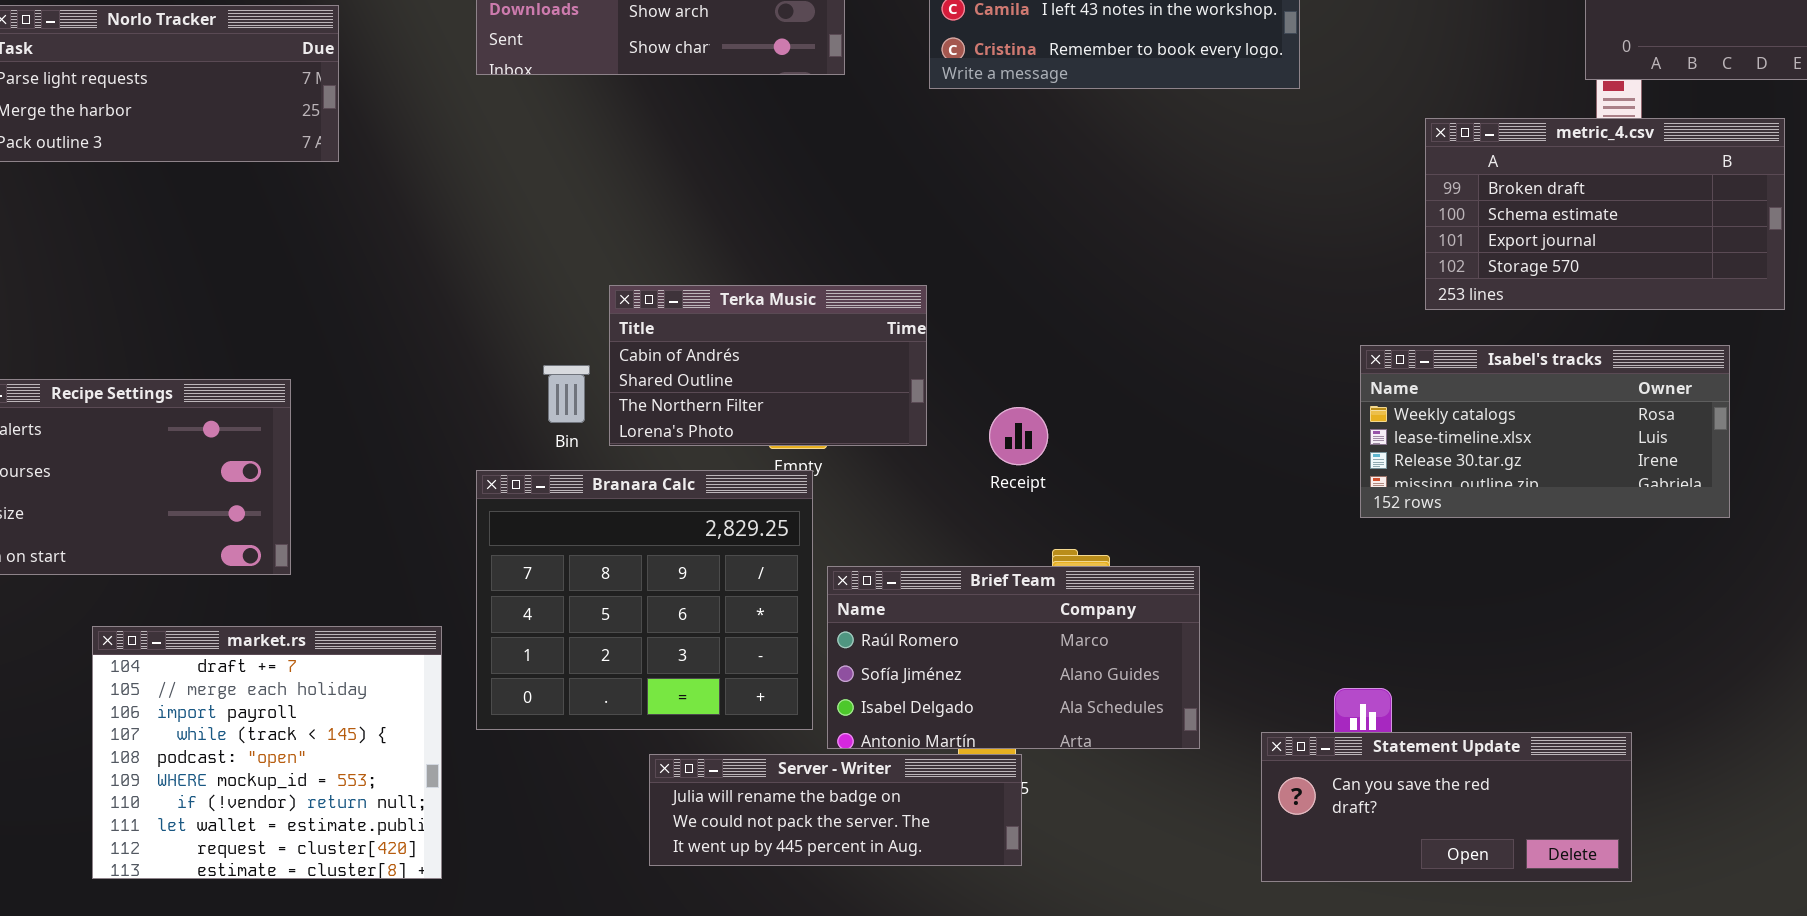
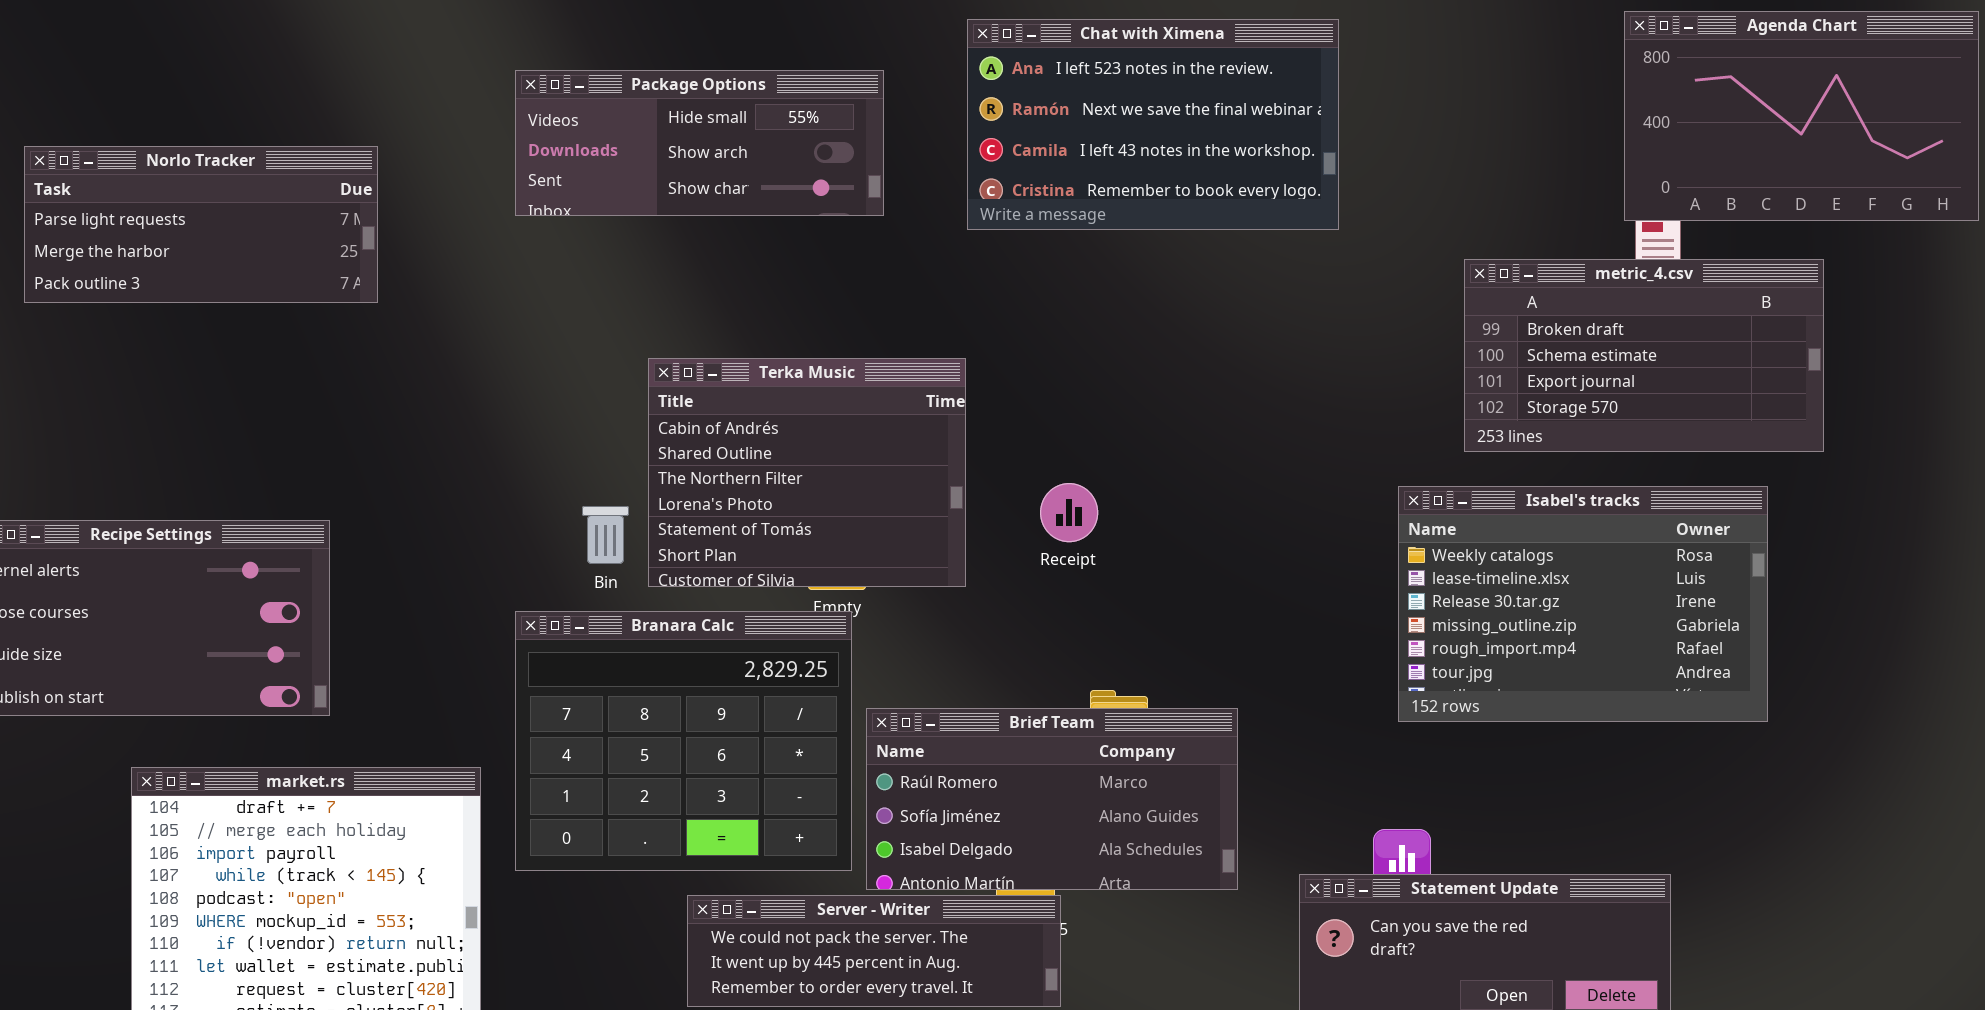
Terka Music: [609,285,927,446] -> [648,358,966,587], resized
Isabel's tracks: [1360,345,1730,518] -> [1398,486,1768,722], resized
Receipt: [989,407,1048,465] -> [1040,483,1098,542], moved
Server - Writer: [649,754,1022,866] -> [687,895,1061,1007], scrolled down 1 row

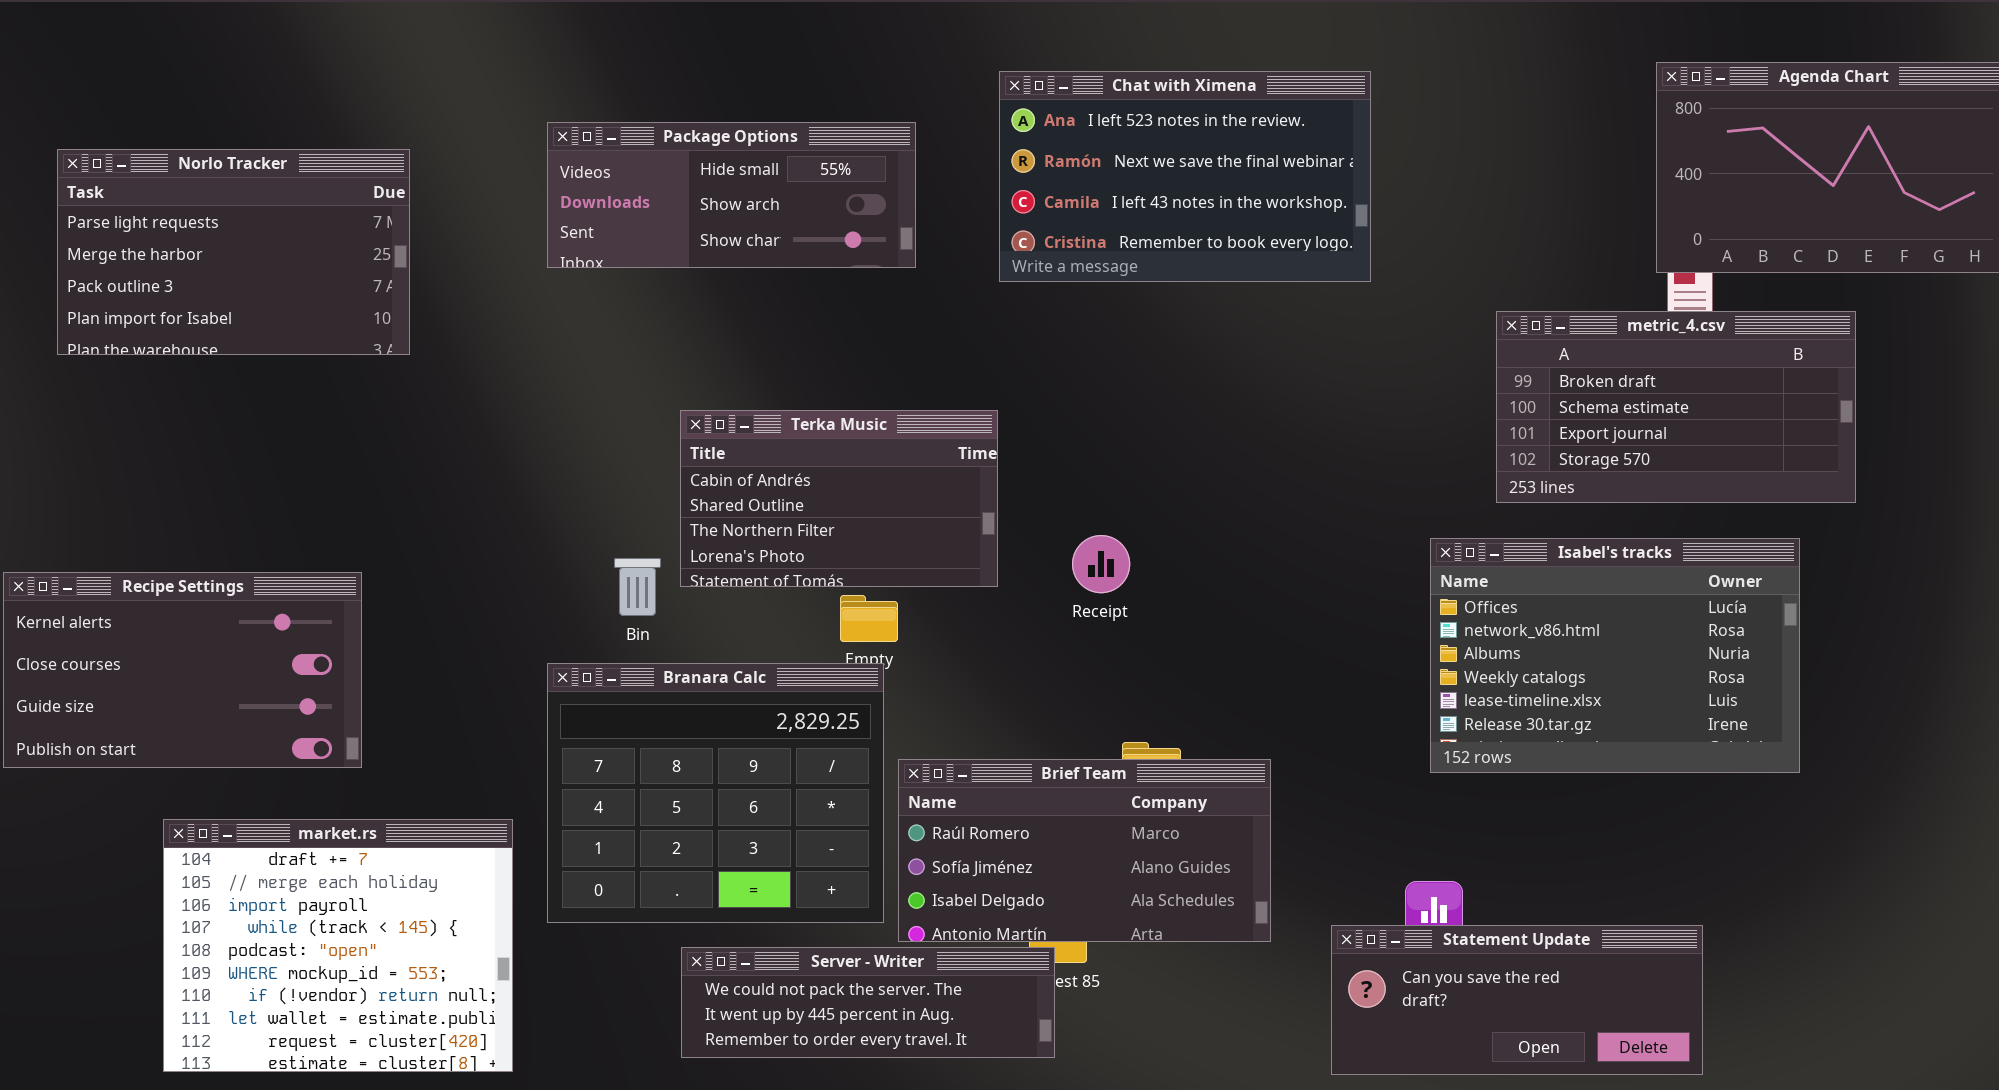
Norlo Tracker: [24,146,378,303] -> [57,149,410,355], resized
Terka Music: [648,358,966,587] -> [680,410,998,587], resized
Isabel's tracks: [1398,486,1768,722] -> [1430,538,1800,773], scrolled up 3 rows
Server - Writer: [687,895,1061,1007] -> [681,947,1055,1058], moved

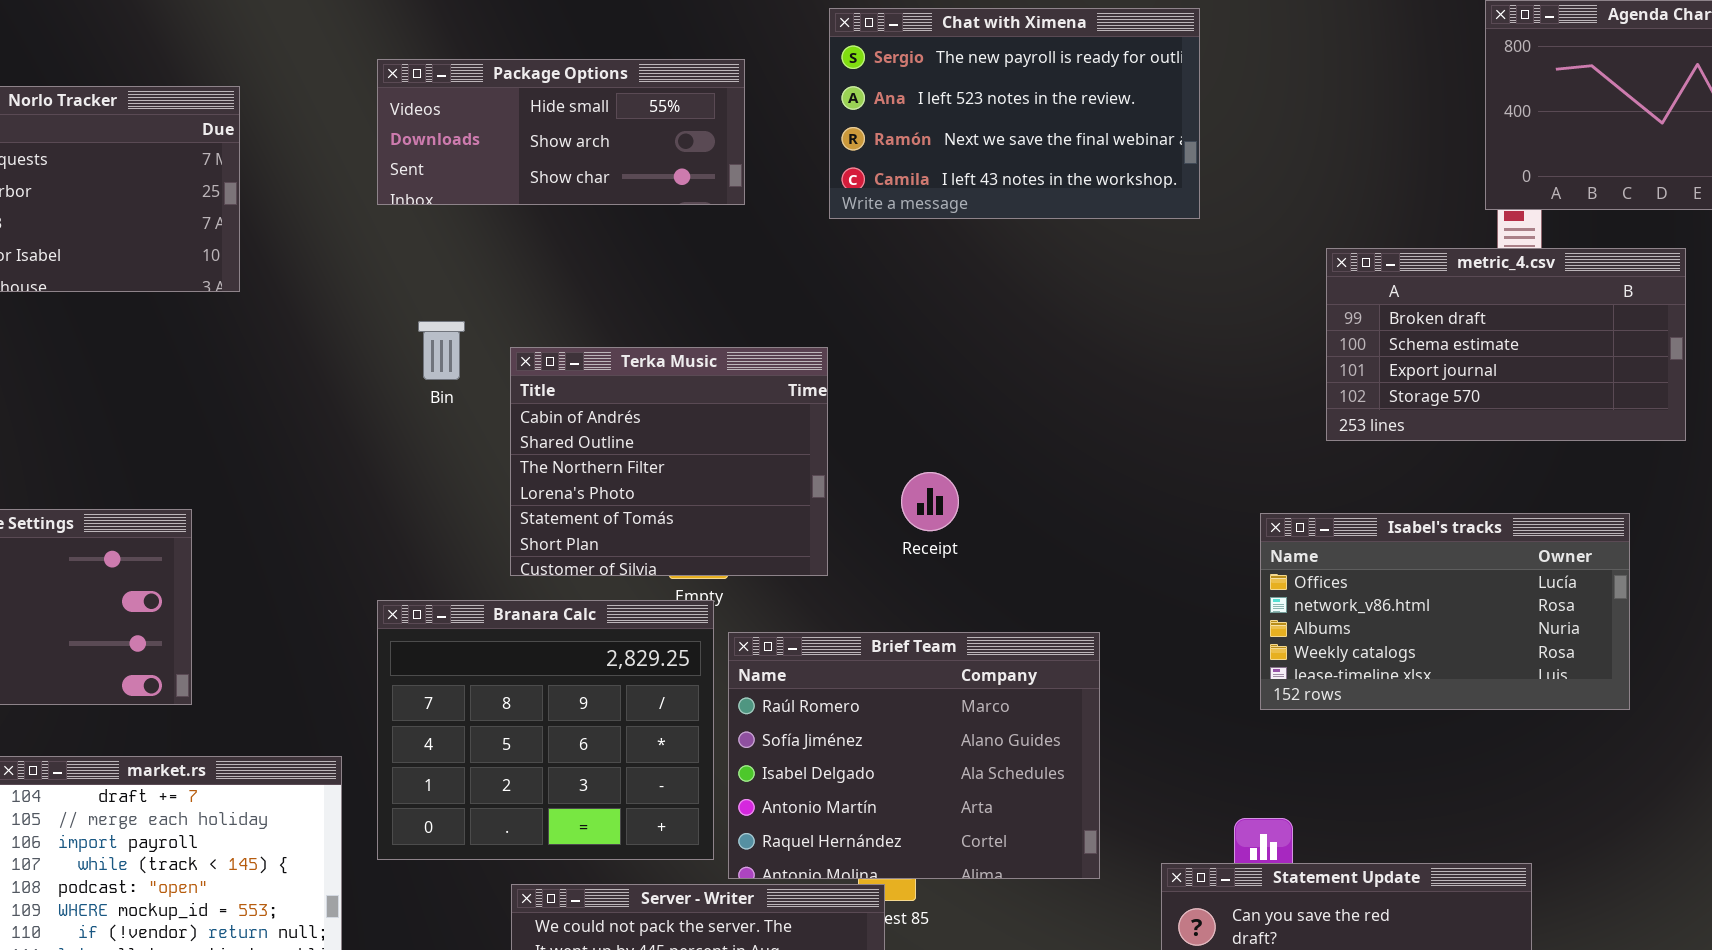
Chat with Ximena: [999,71,1371,282] -> [829,8,1200,219], scrolled up 1 row
Terka Music: [680,410,998,587] -> [510,347,828,576], resized
Isabel's tracks: [1430,538,1800,773] -> [1260,513,1630,710], resized
Bin: [614,558,661,616] -> [418,321,465,380], moved
Brief Team: [898,759,1271,942] -> [728,632,1100,879], resized

